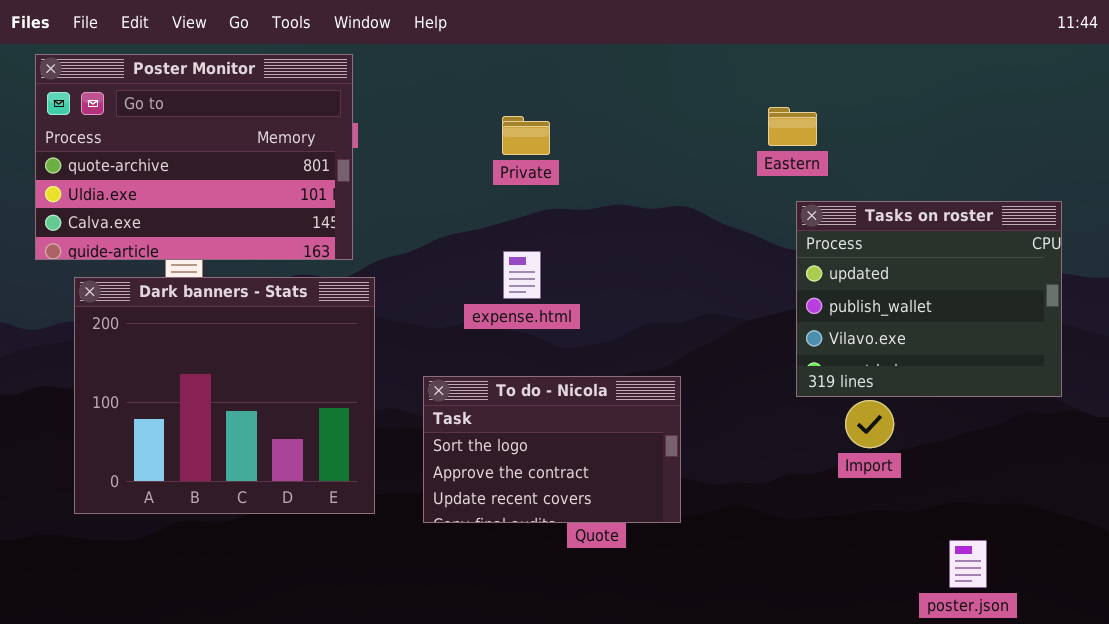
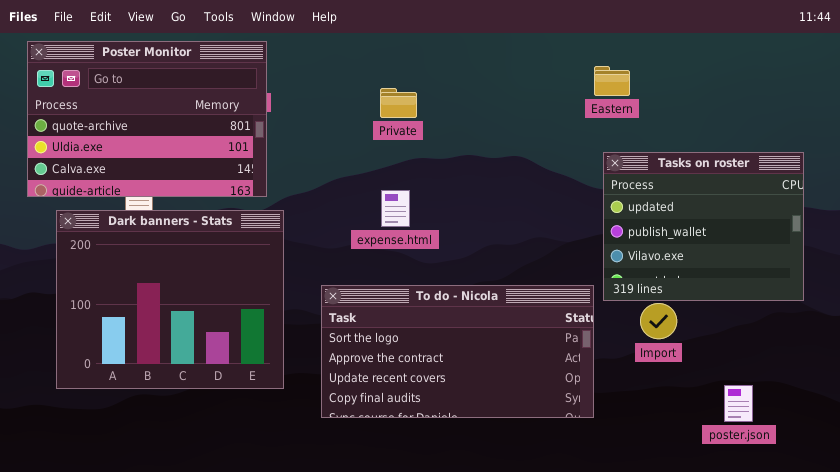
Eastern: [768,107,817,146] -> [594,66,630,96], moved
To do - Nicola: [423,376,681,523] -> [321,285,594,418], resized
poster.json: [949,540,987,588] -> [724,385,753,422], moved

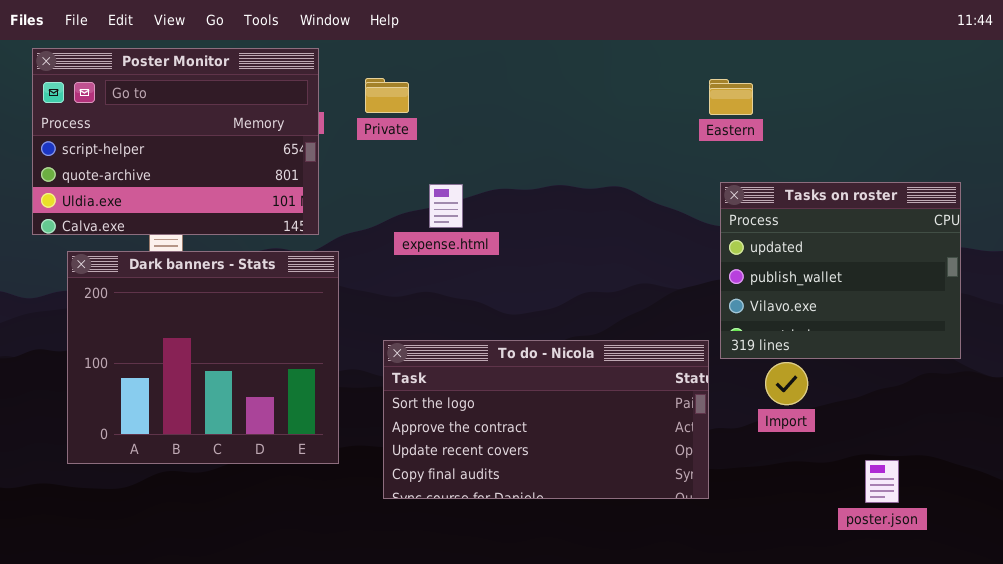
Poster Monitor: [27,41,267,197] -> [32,48,319,235], scrolled up 1 row
Private: [380,88,417,118] -> [365,78,409,113], moved
expense.html: [381,190,410,227] -> [429,184,463,228], moved

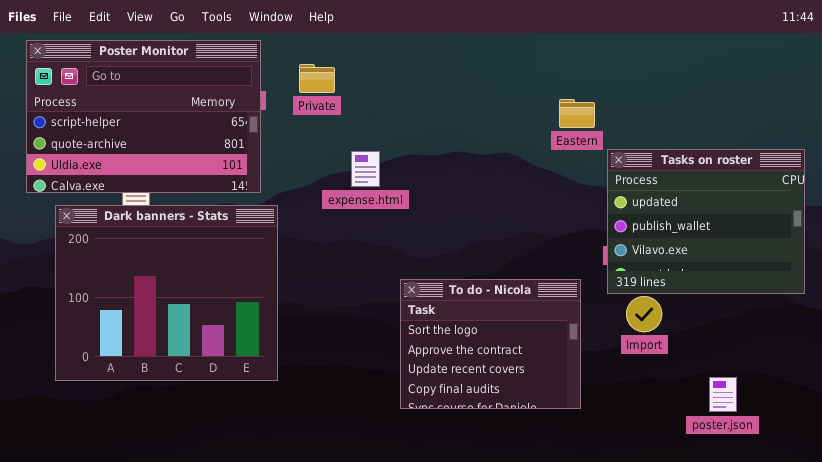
Eastern: [709,79,753,115] -> [559,99,595,128], moved
Tasks on roster: [720,182,961,359] -> [607,149,805,294], moved
To do - Nicola: [383,340,709,499] -> [400,279,581,409], resized

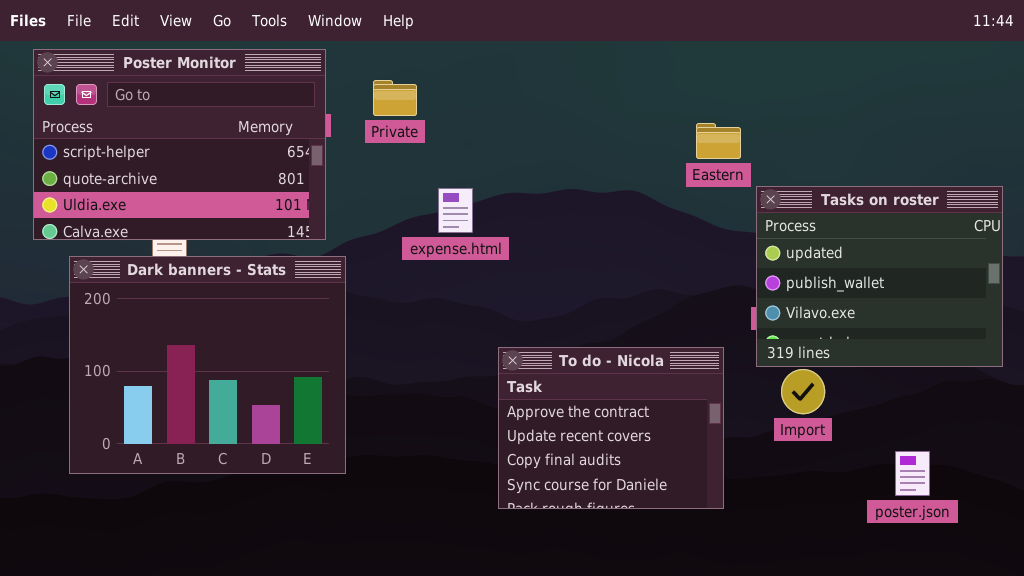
To do - Nicola: [400,279,581,409] -> [498,347,724,509], scrolled down 1 row
poster.json: [709,377,737,412] -> [895,451,930,496], moved

